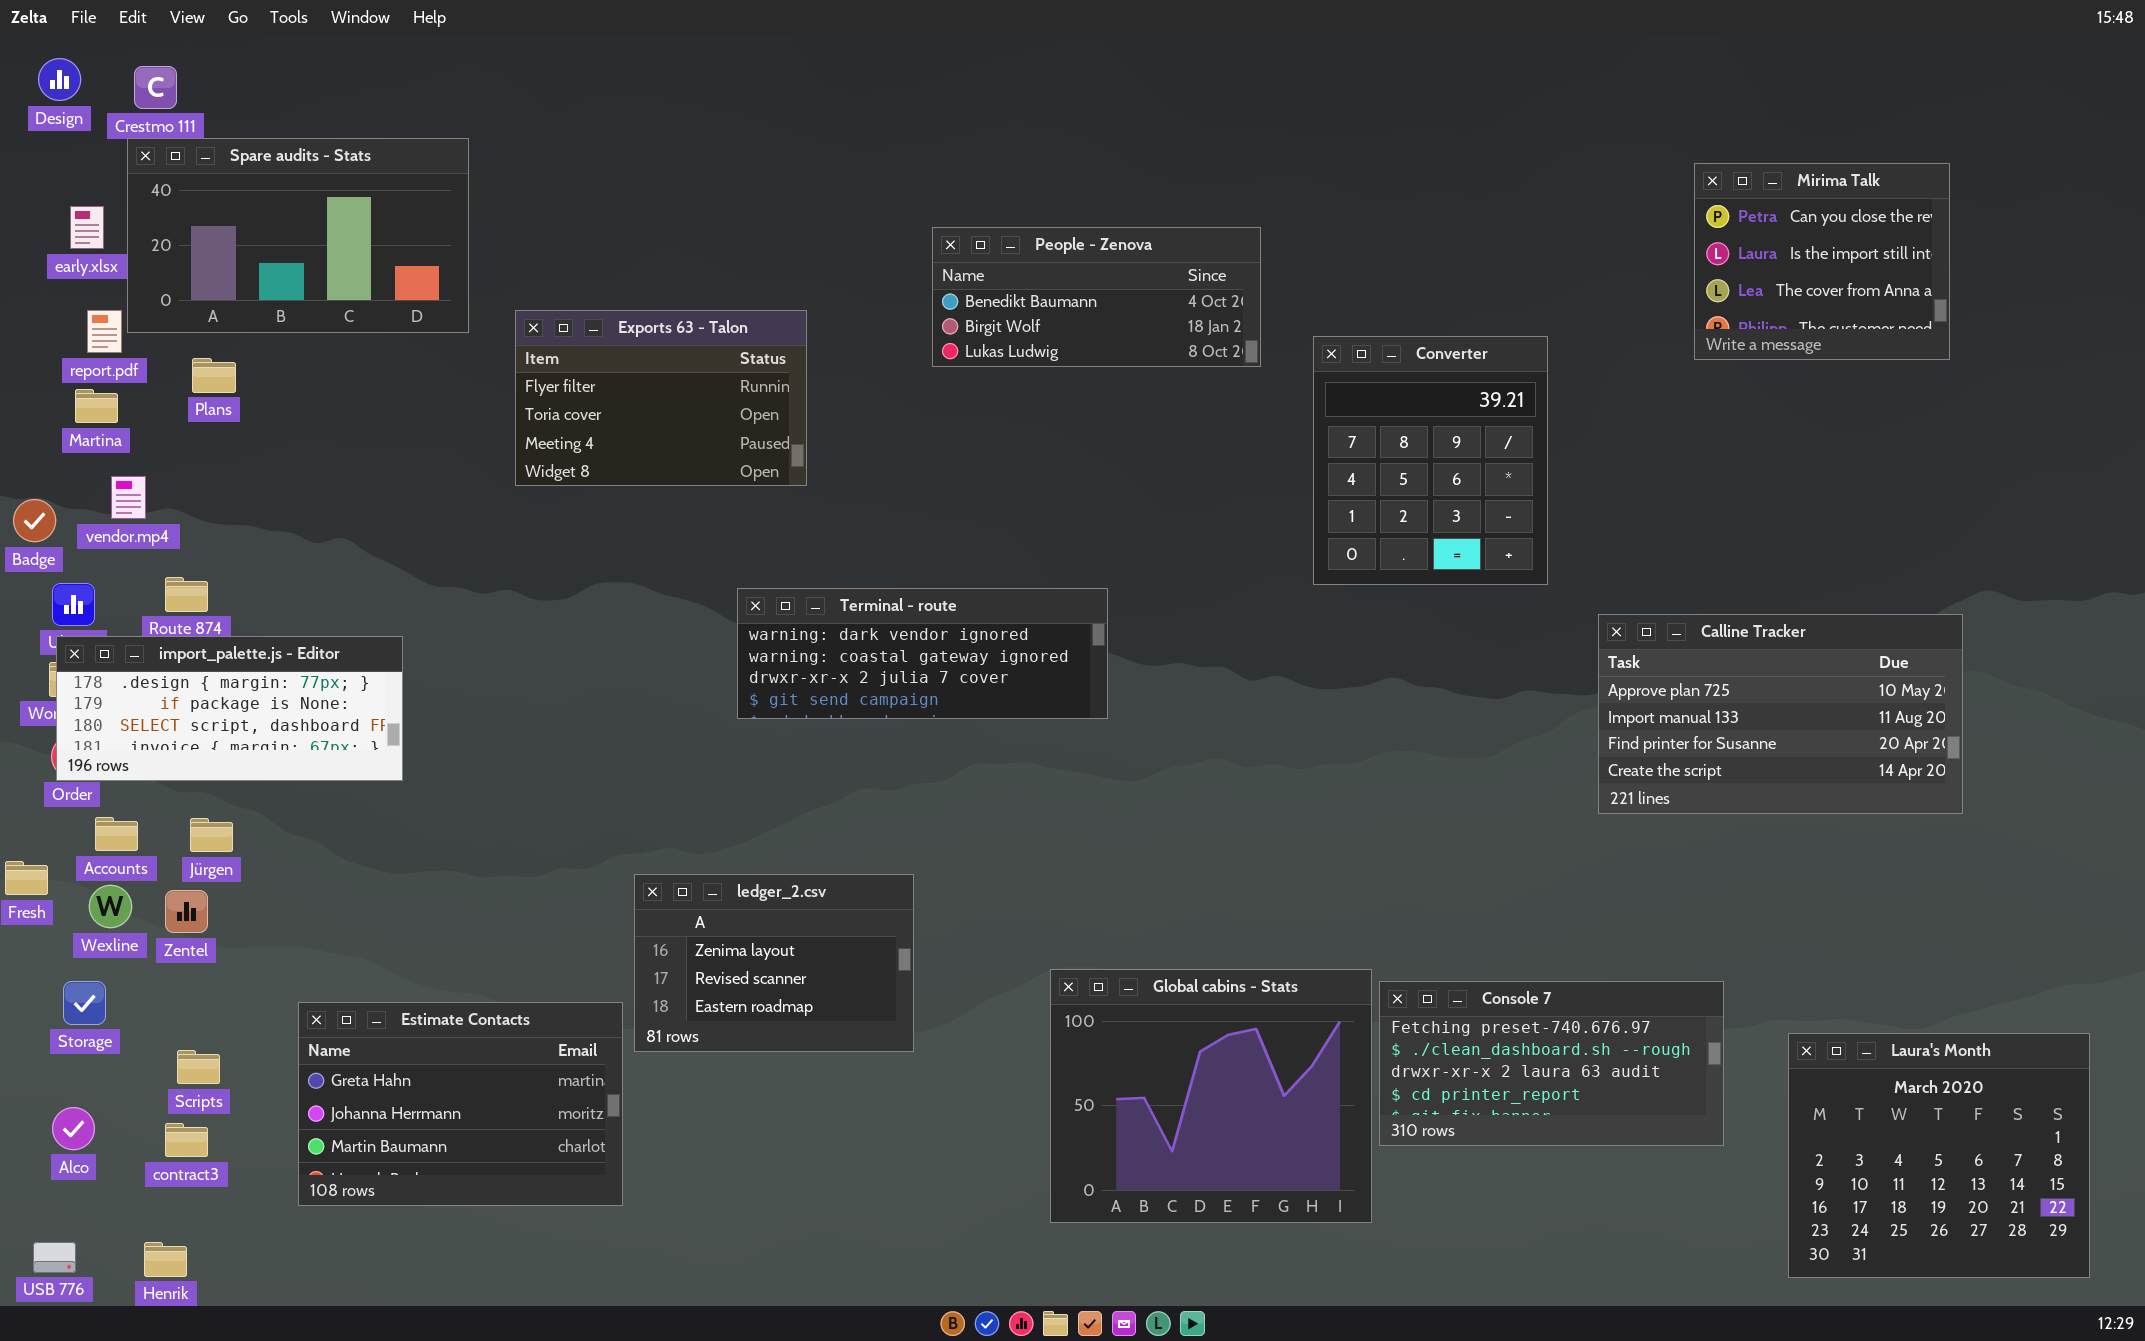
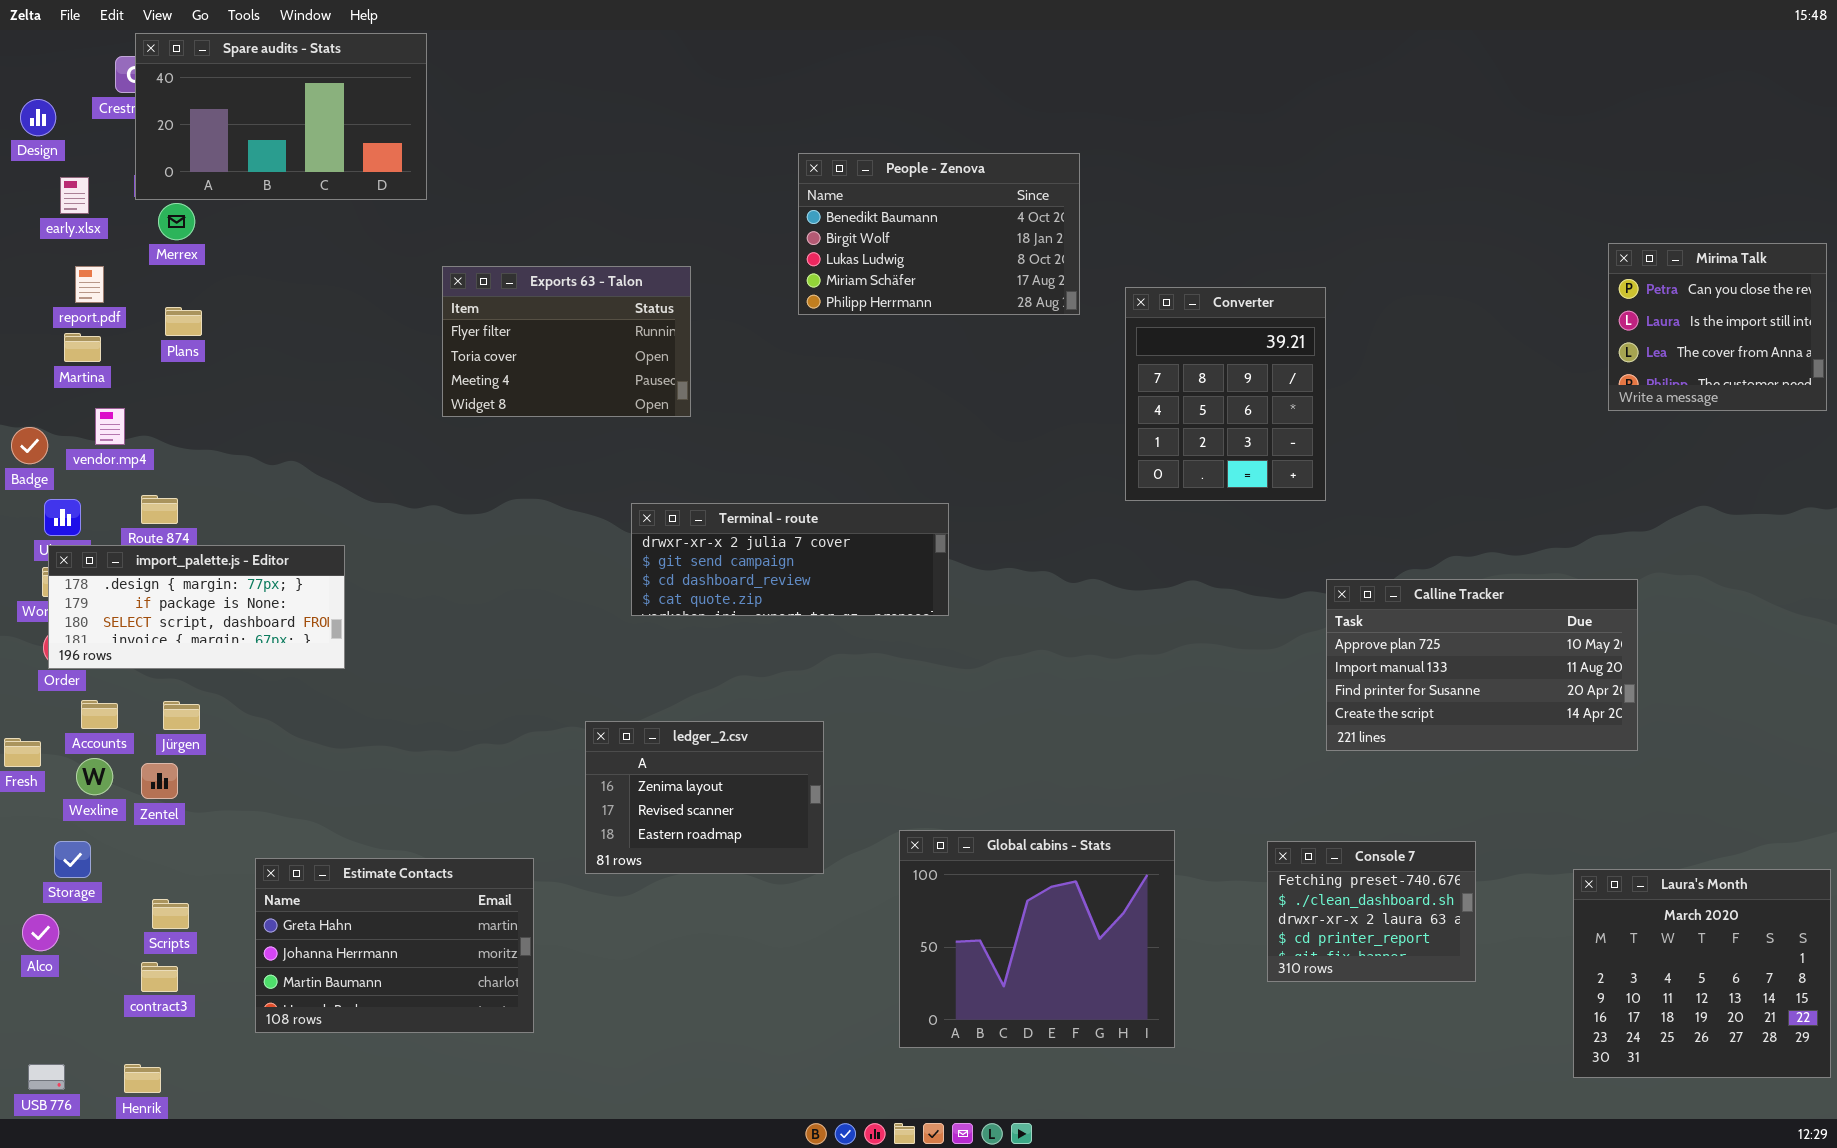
Design: [38,58,81,101] -> [20,99,56,136], moved
Spare audits - Stats: [127,138,469,333] -> [135,33,427,200], moved
Mirima Talk: [1694,163,1950,360] -> [1608,243,1827,411], moved
People - Zenova: [932,227,1261,367] -> [798,153,1080,315], resized
Terminal - route: [737,588,1108,719] -> [631,503,949,616], scrolled down 2 rows
Calline Tracker: [1598,614,1963,814] -> [1326,579,1638,751], moved
ledger_2.csv: [634,874,914,1052] -> [585,721,824,874], moved
Console 7: [1379,981,1724,1146] -> [1267,841,1476,982], resized
Laura's Month: [1788,1033,2090,1278] -> [1573,869,1831,1078], moved
Alco: [52,1107,95,1150] -> [22,914,59,951], moved

